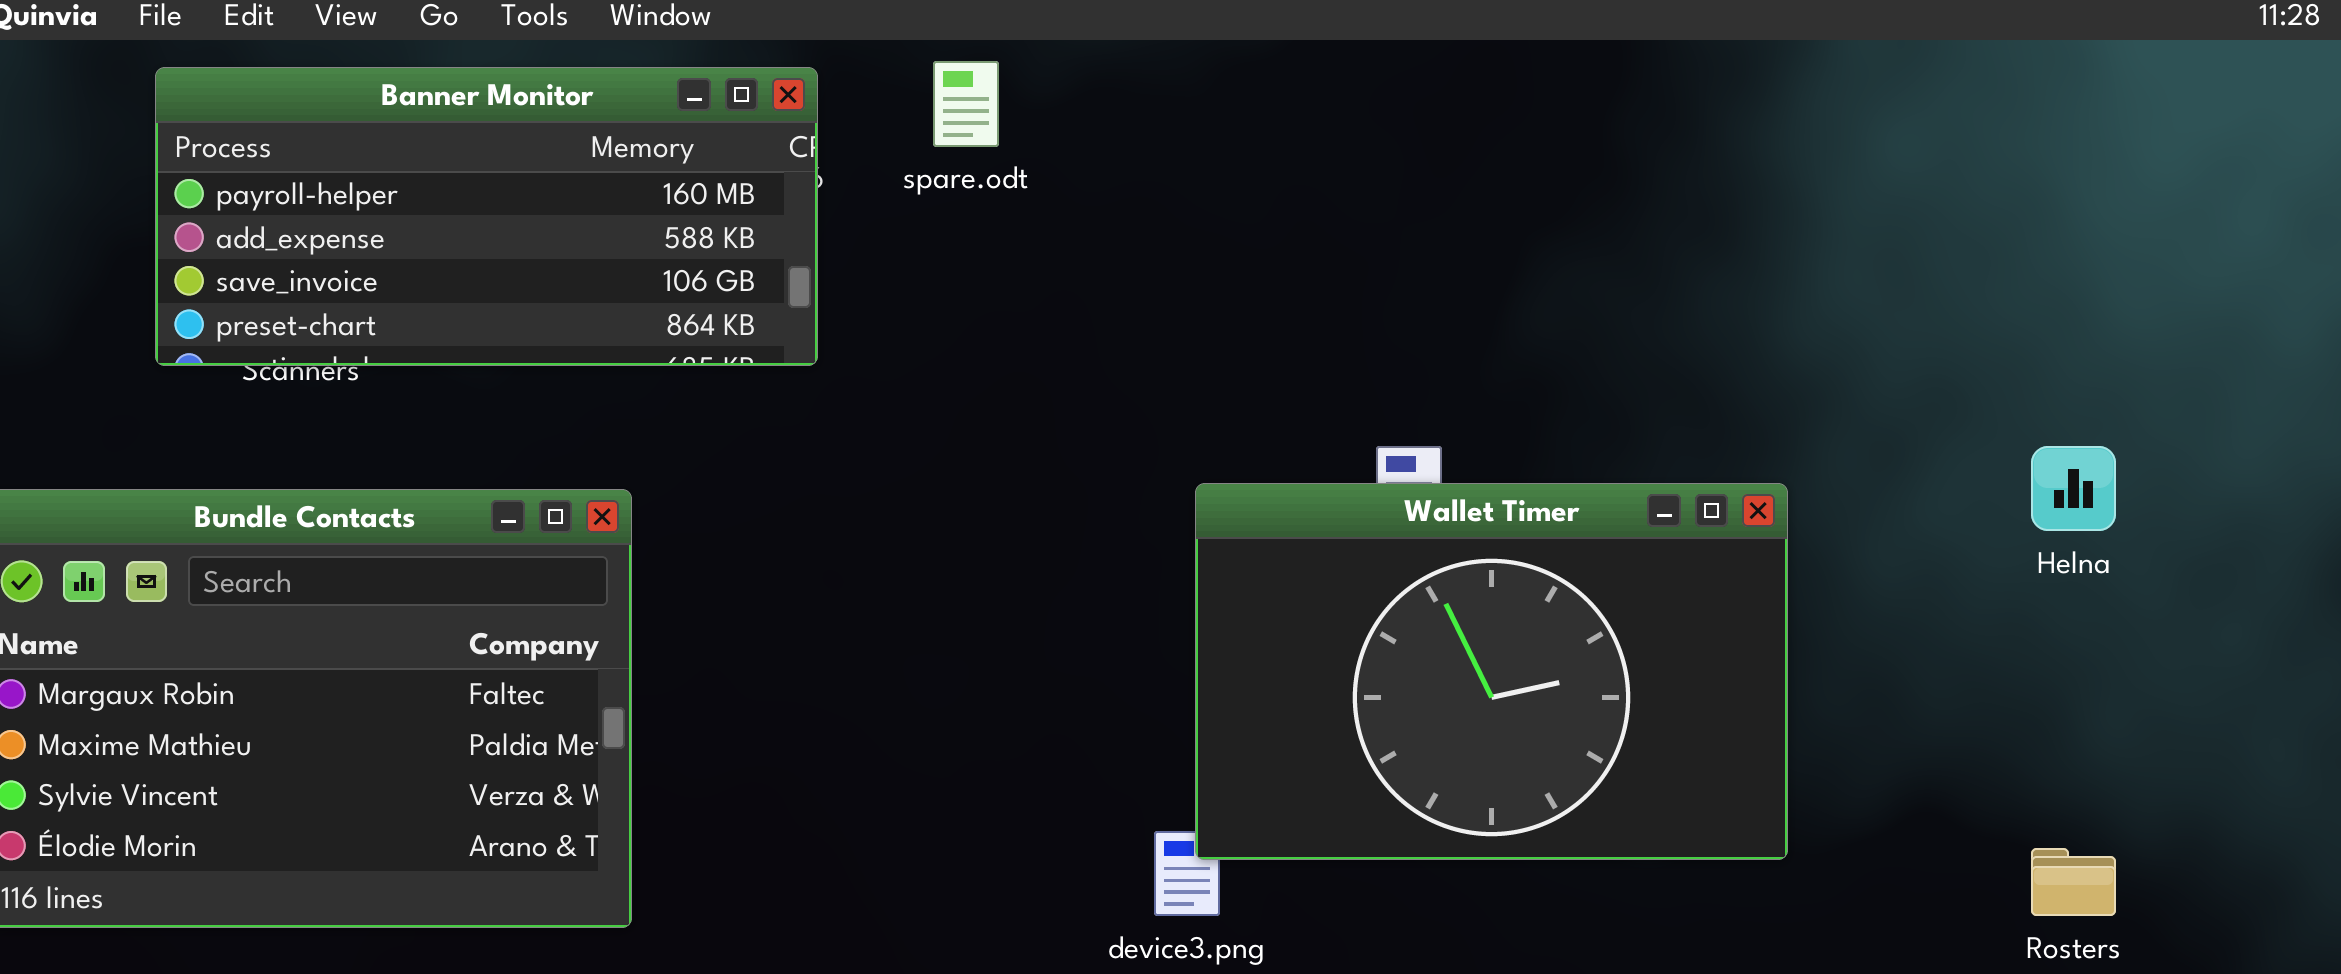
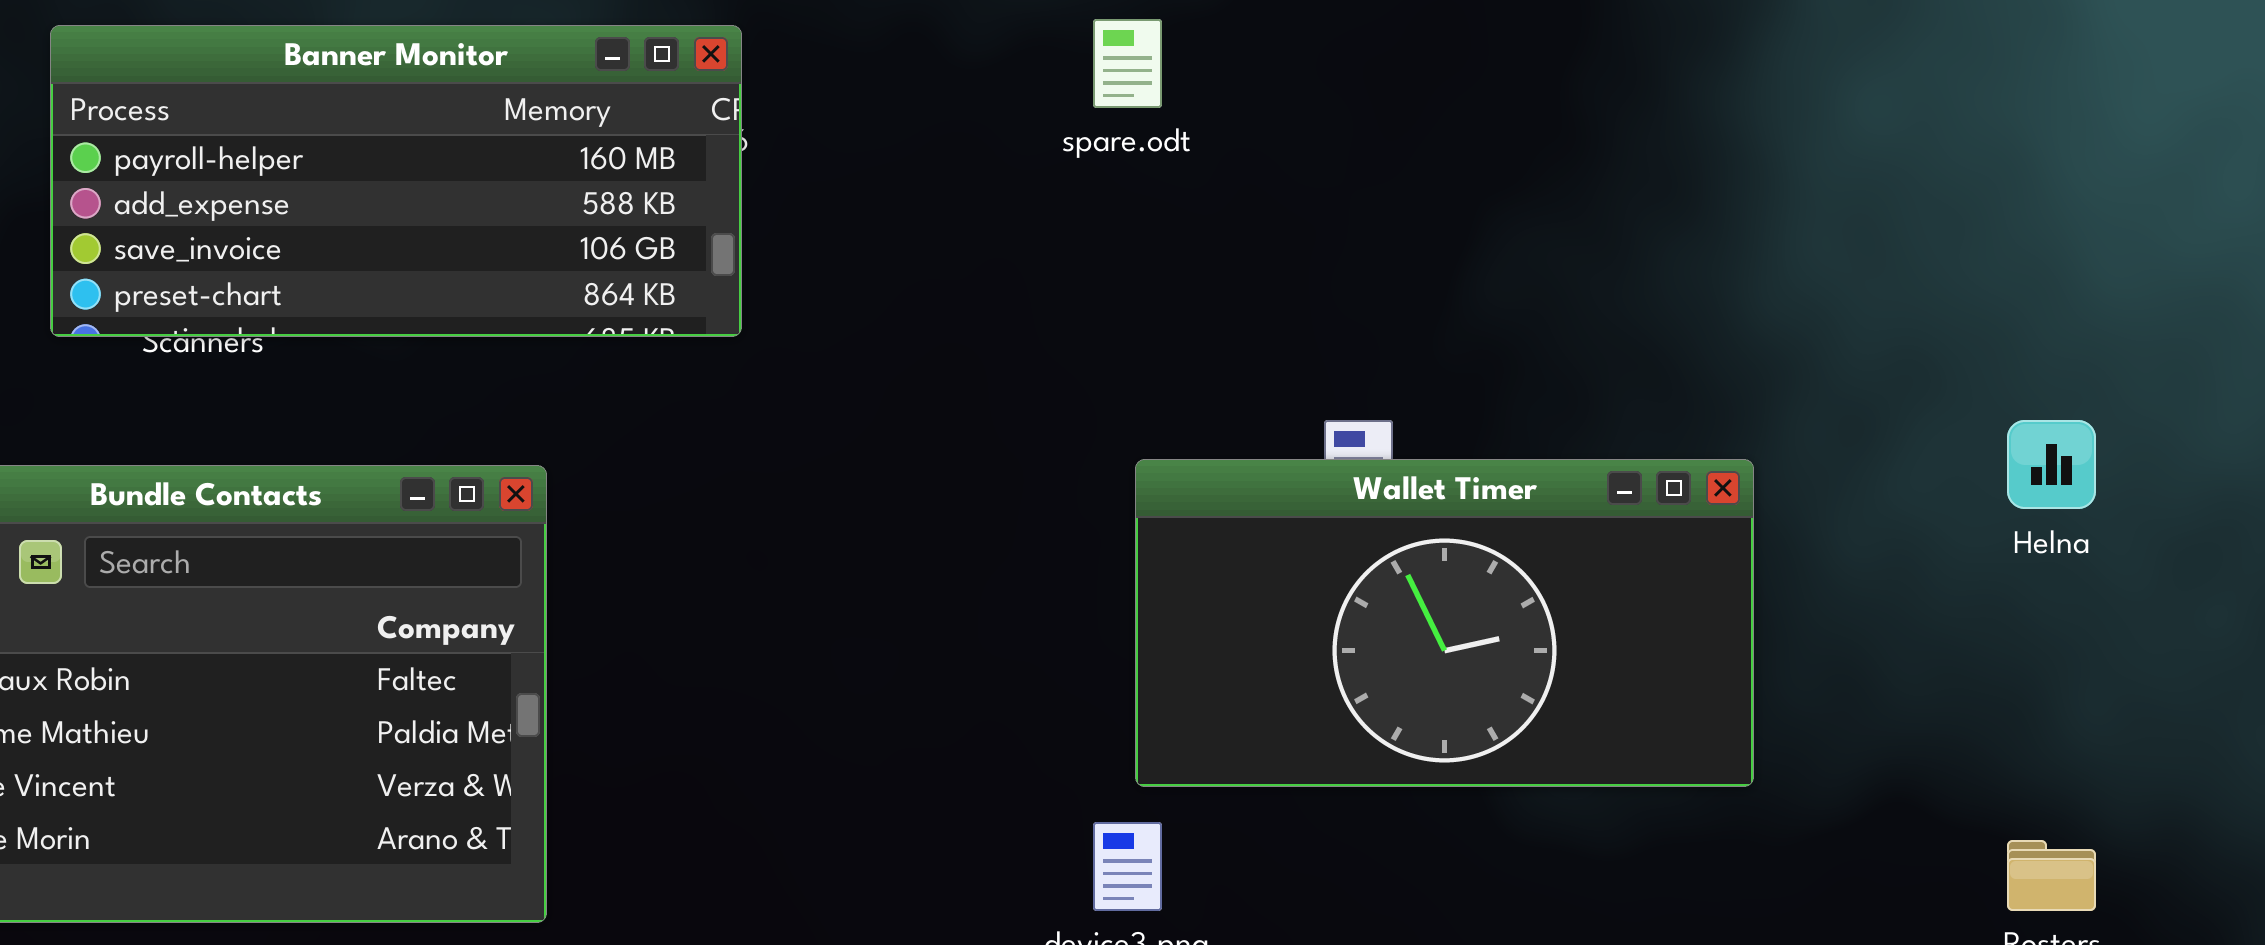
spare.odt: [933,61,999,147] -> [1093,19,1162,108], moved
Wallet Timer: [1195,483,1788,860] -> [1135,459,1754,787], resized

